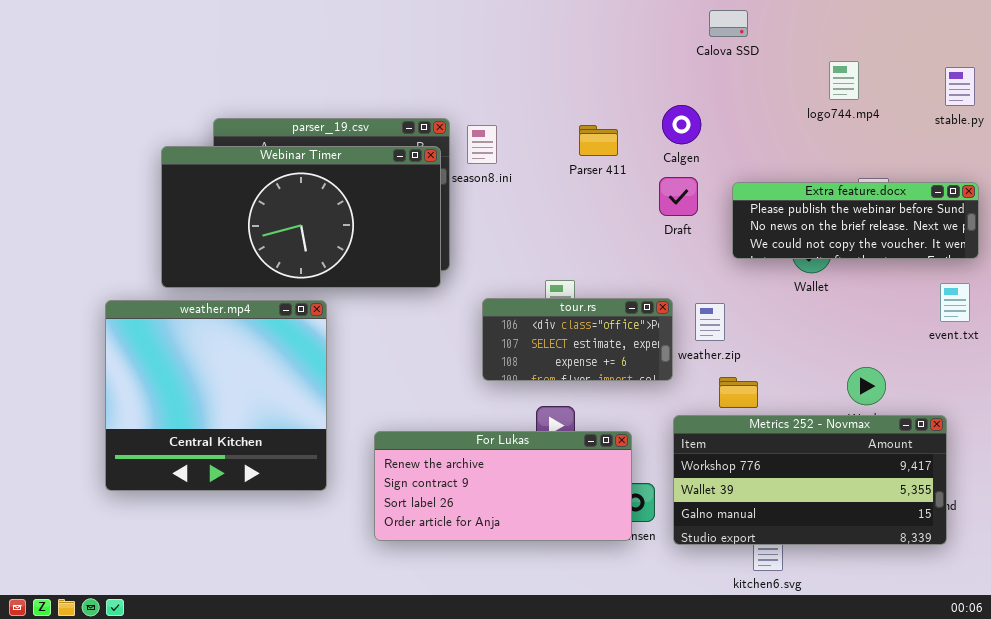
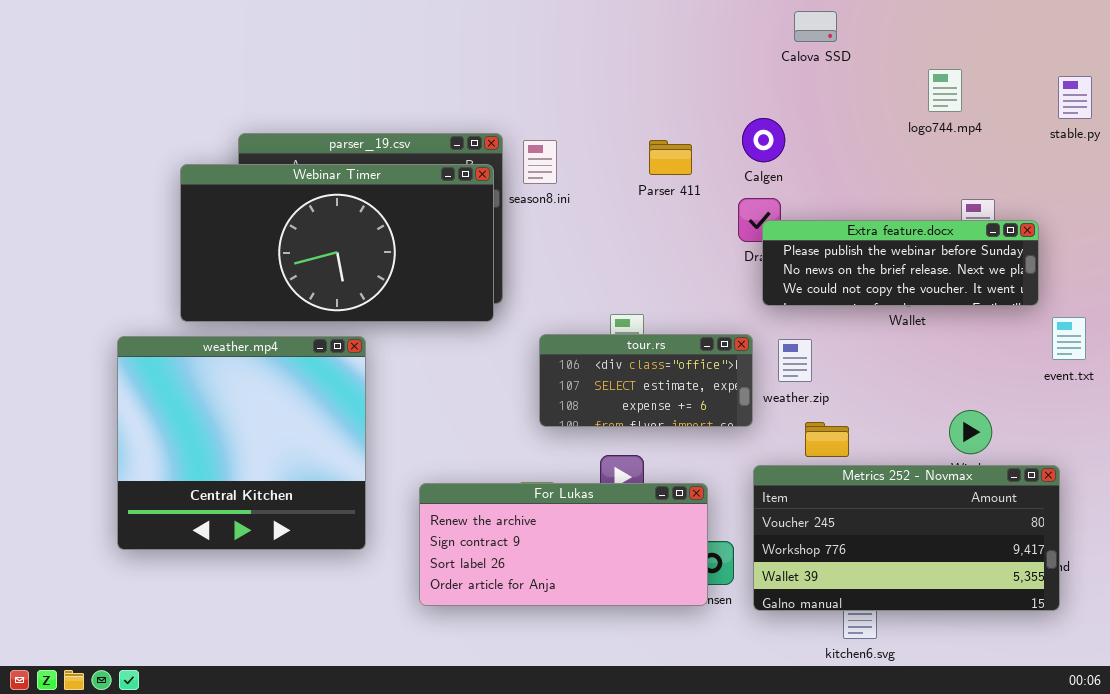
Extra feature.docx: [732,182,979,259] -> [762,220,1039,306], moved
Metrics 252 - Novmax: [673,415,947,545] -> [753,465,1060,611], scrolled up 1 row

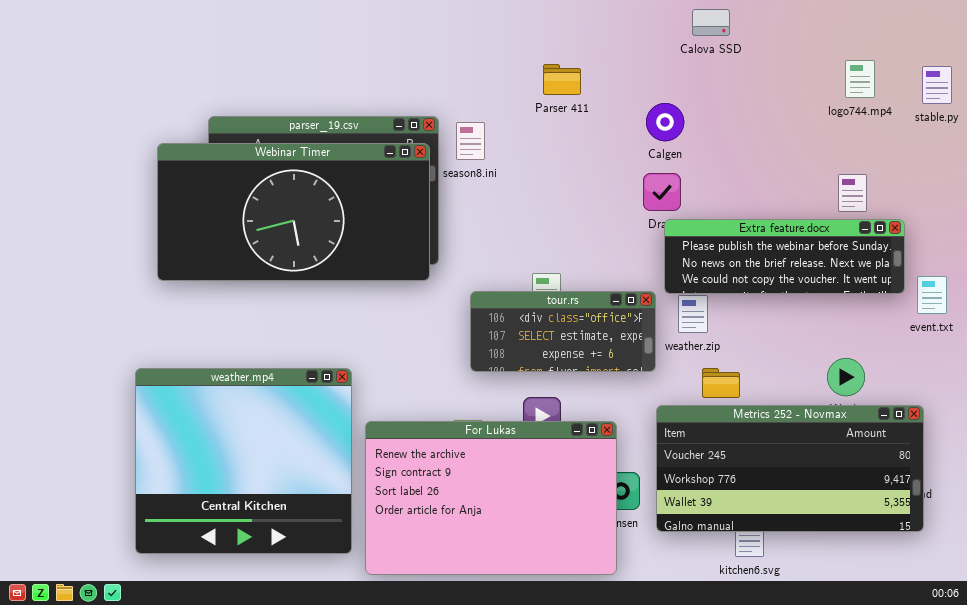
logo744.mp4: [928,69,962,112] -> [845,60,875,98], moved
Parser 411: [649,140,692,175] -> [543,64,581,95], moved
Extra feature.docx: [762,220,1039,306] -> [664,219,905,294], moved
weather.mp4: [117,336,366,550] -> [135,368,352,554], moved
For Lukas: [419,483,708,606] -> [365,421,617,575], resized

